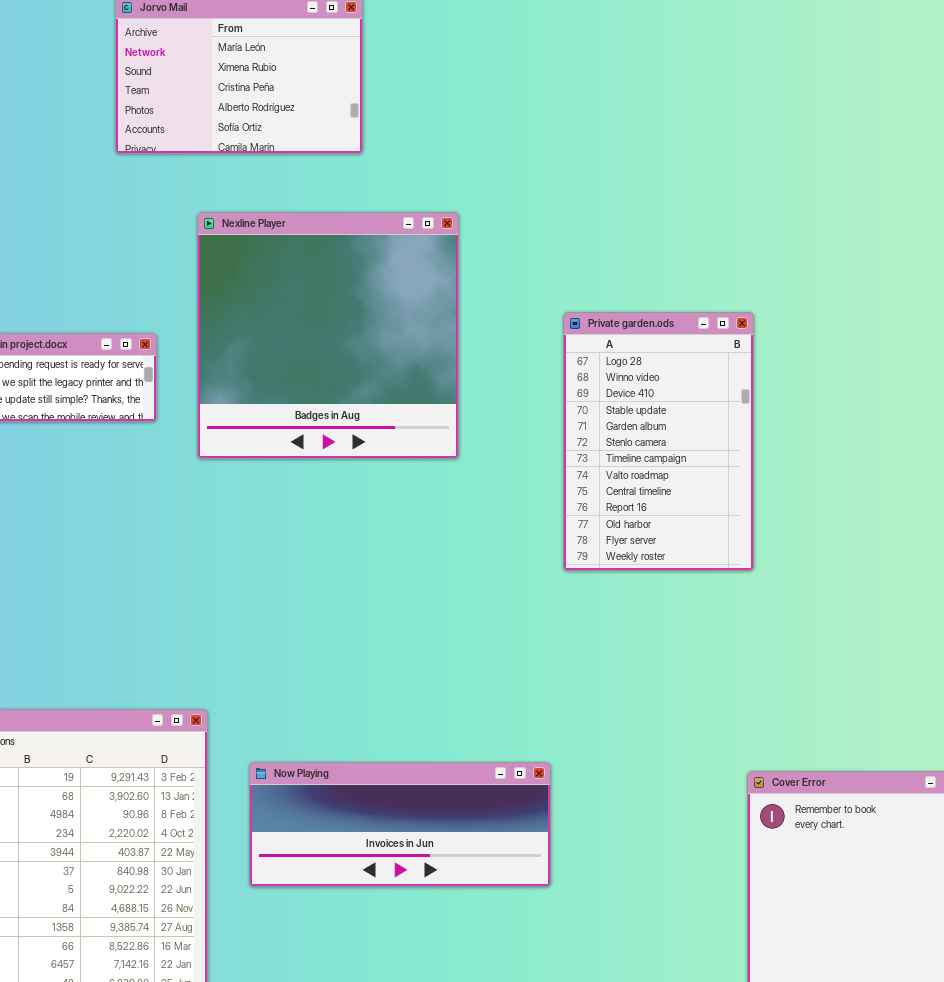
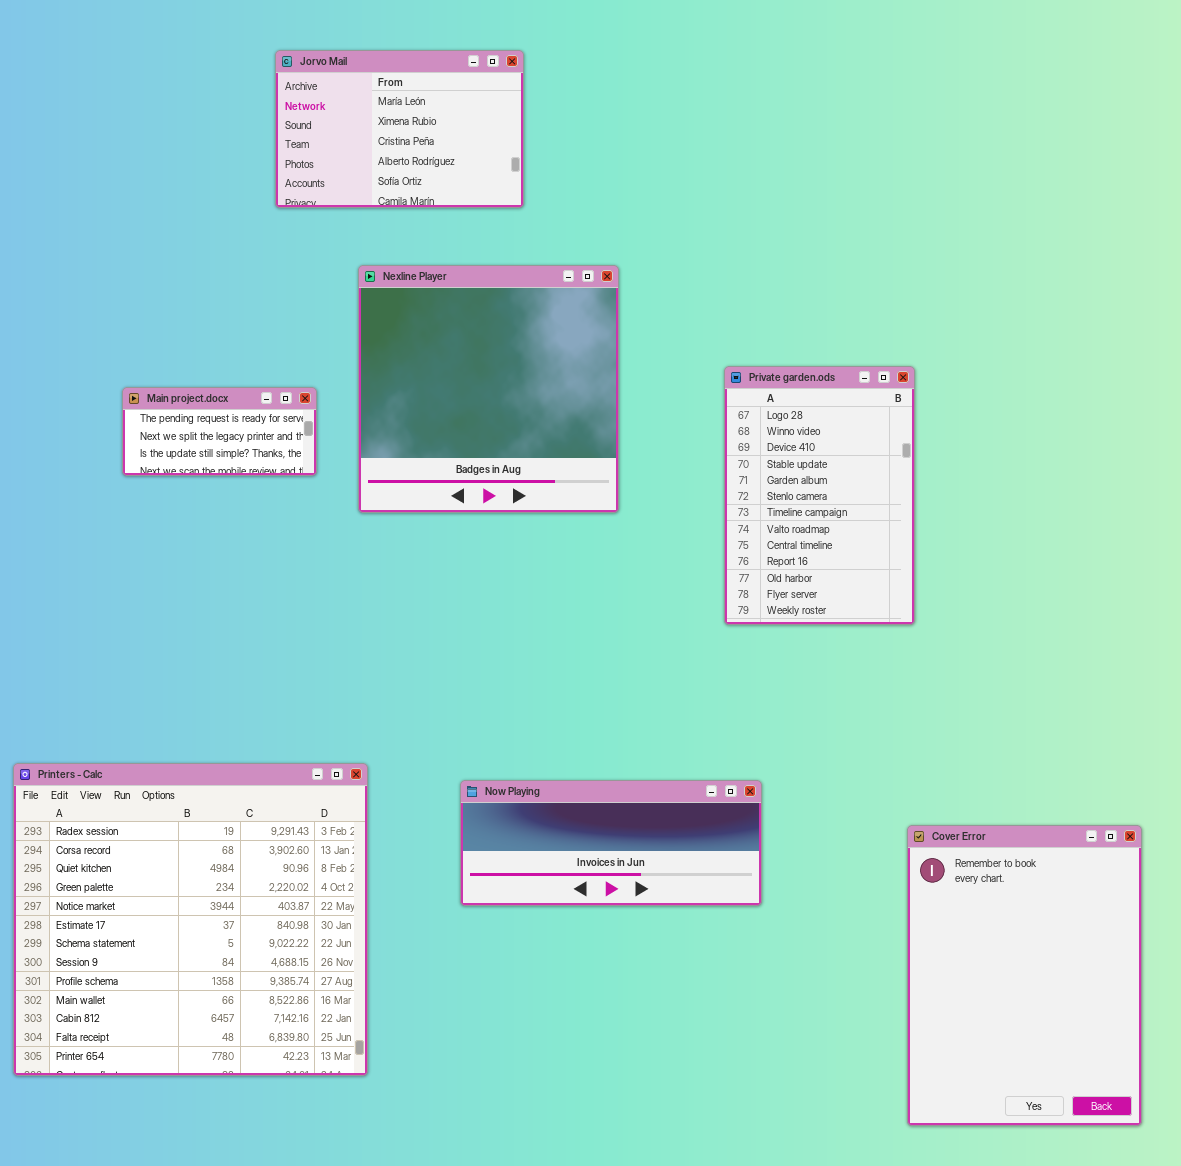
Now Playing: [249,762,551,887] -> [460,780,762,906], moved

